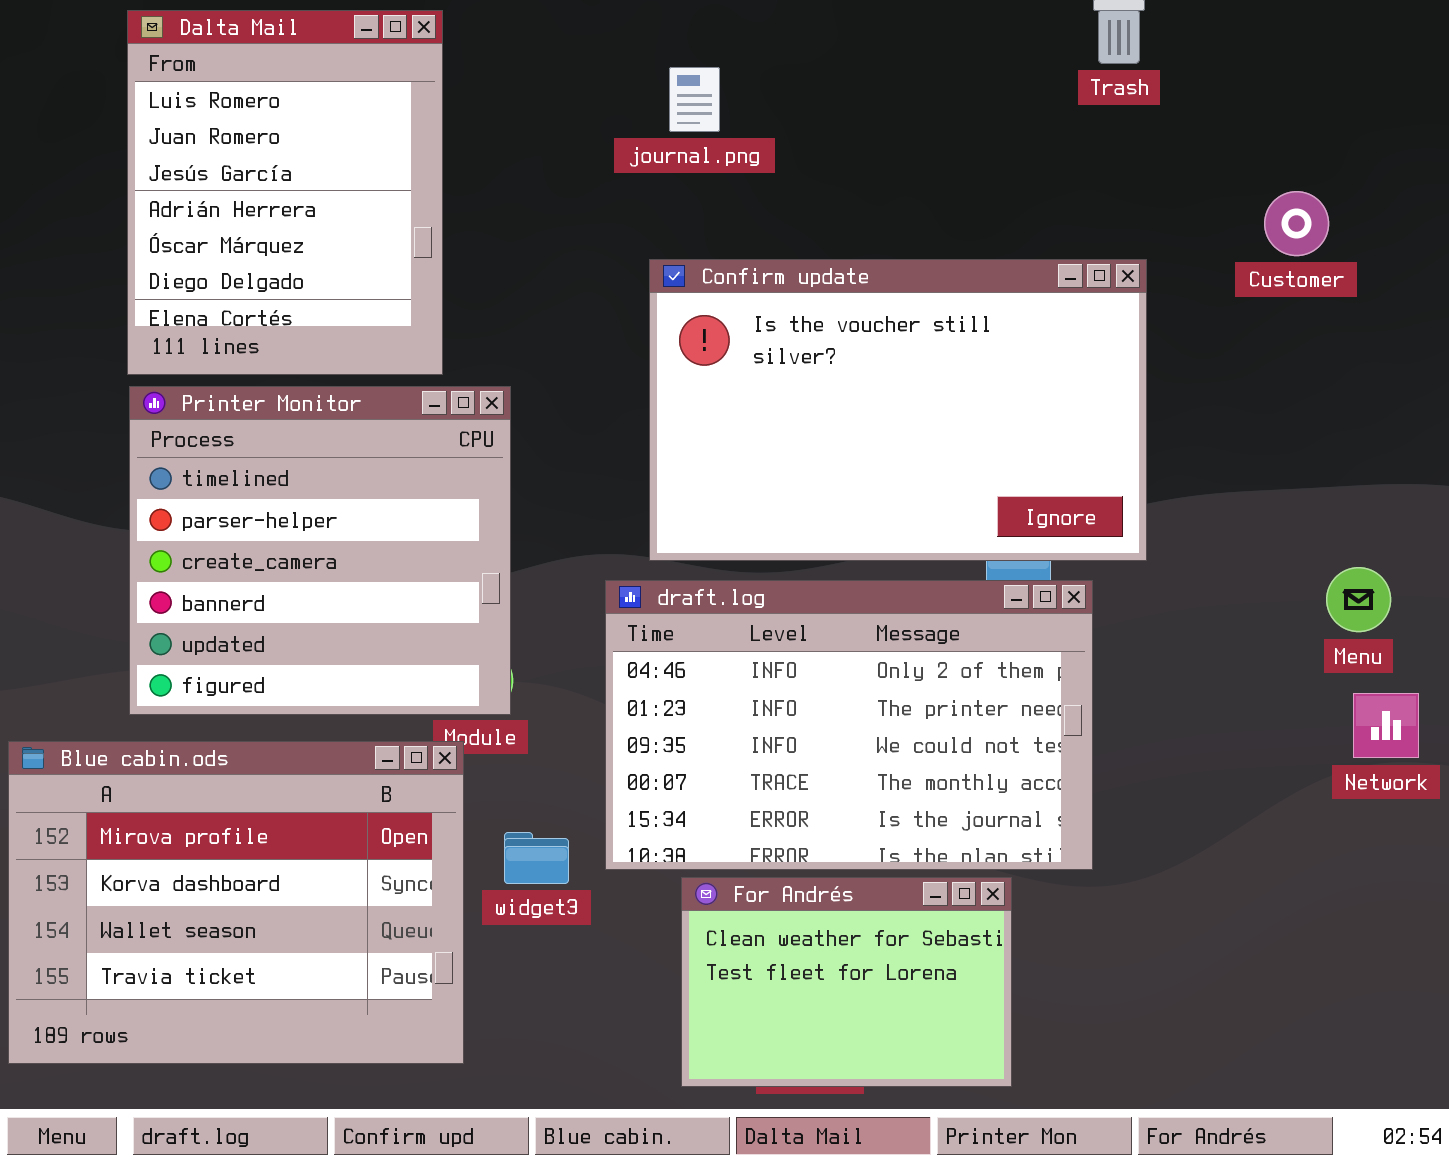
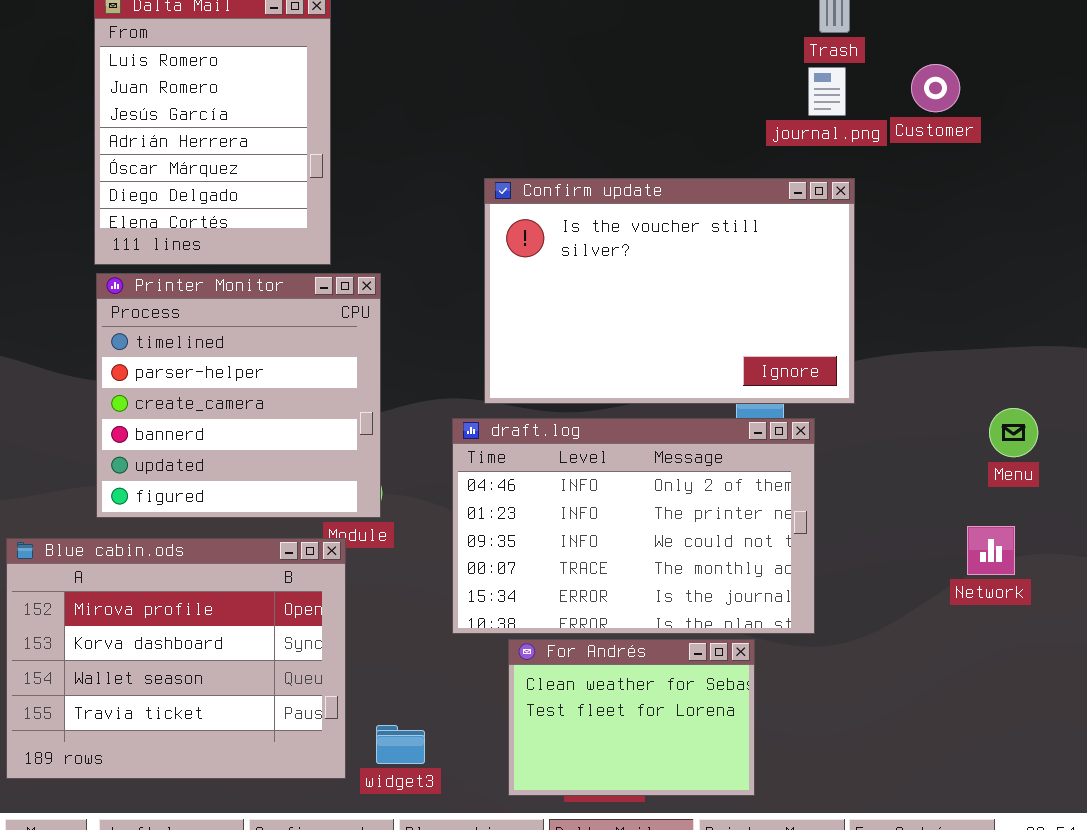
journal.png: [669,67,720,132] -> [808,67,846,116], moved
Customer: [1264,191,1329,256] -> [911,64,960,112], moved
Network: [1353,693,1419,758] -> [967,526,1015,575], moved
widget3: [504,832,569,884] -> [376,725,425,764], moved

